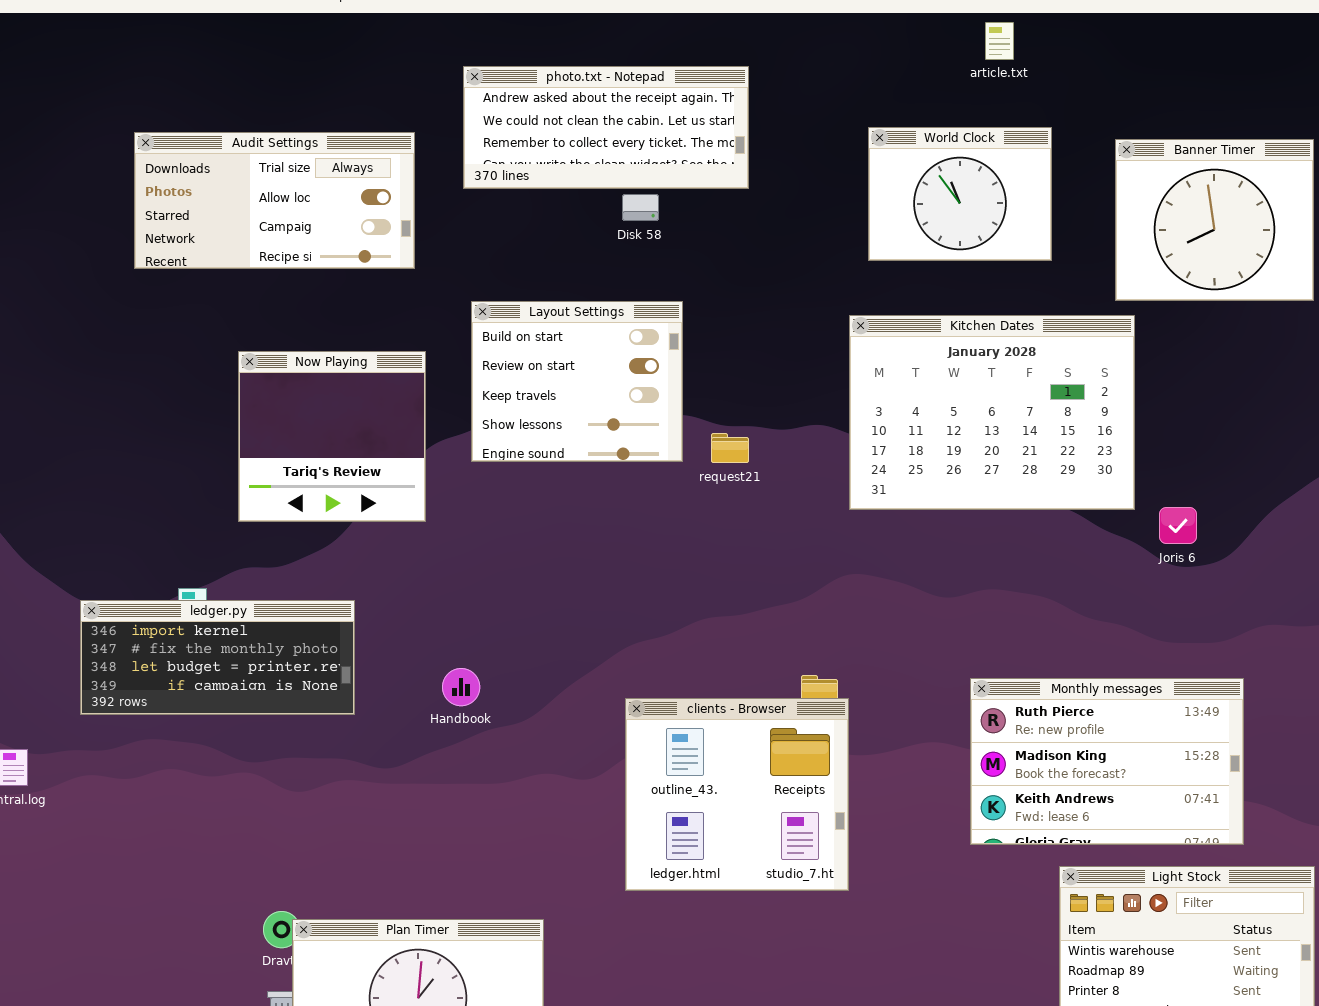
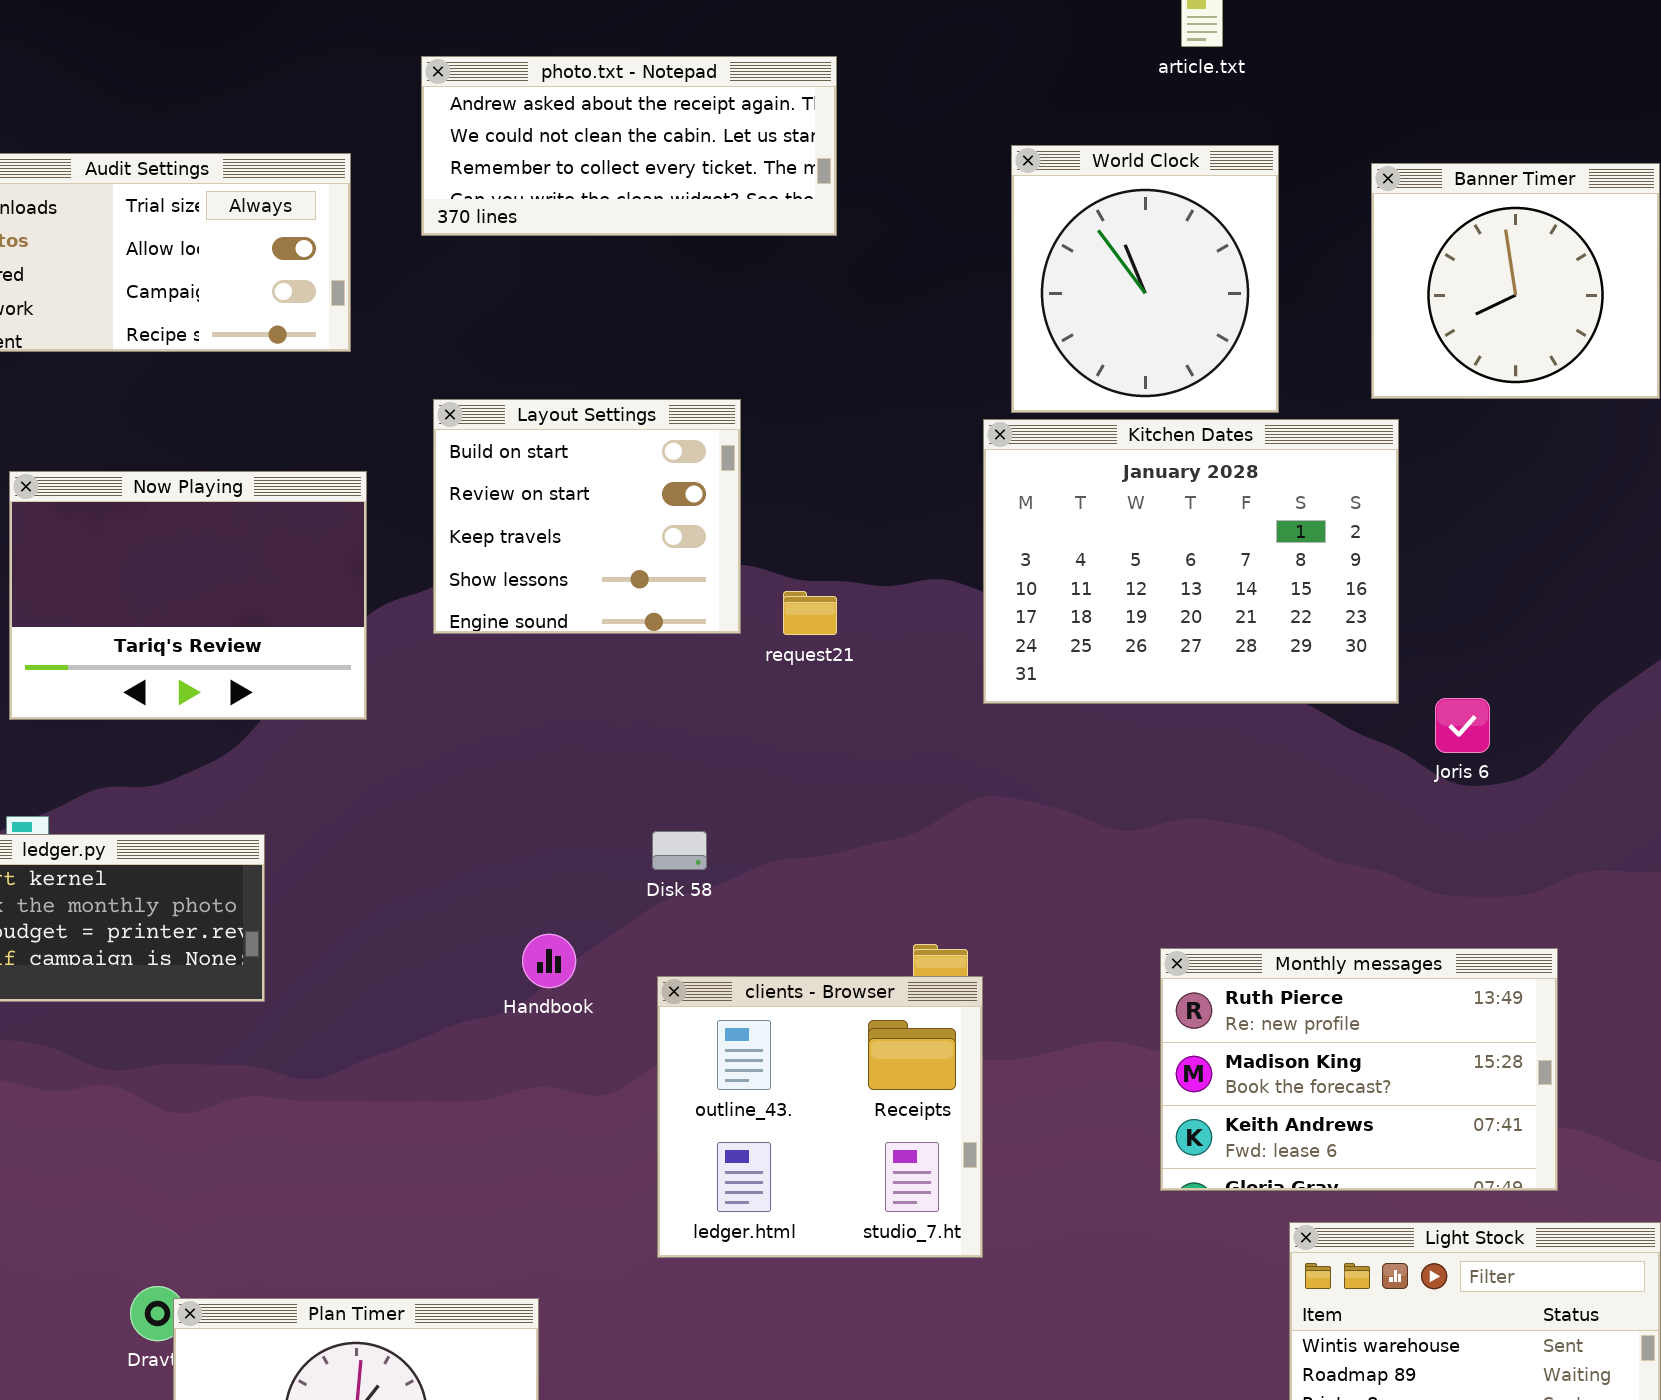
World Clock: [868,127,1052,261] -> [1011,145,1279,413], resized
Disk 58: [622,194,659,221] -> [652,831,707,870], moved
Now Playing: [238,351,426,522] -> [9,471,367,720], resized
Handbook: [442,668,480,706] -> [522,934,576,988], moved

